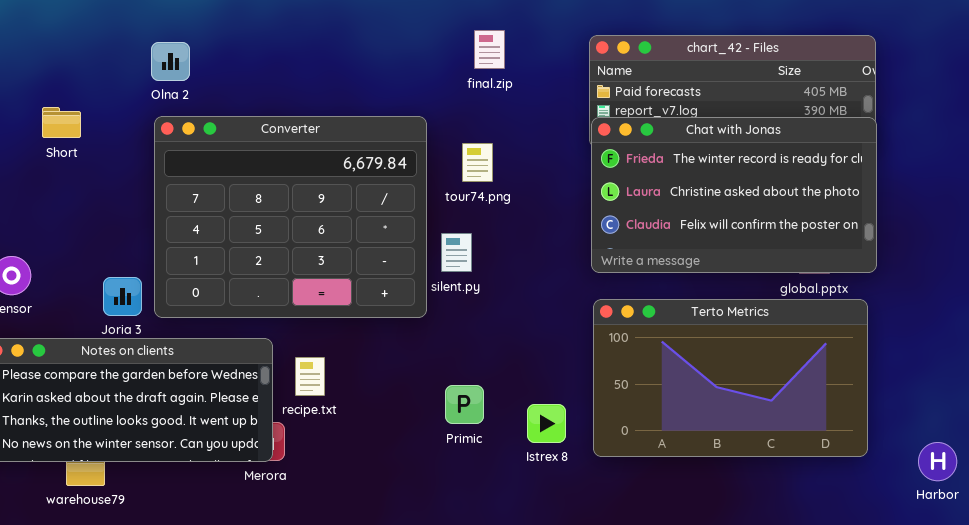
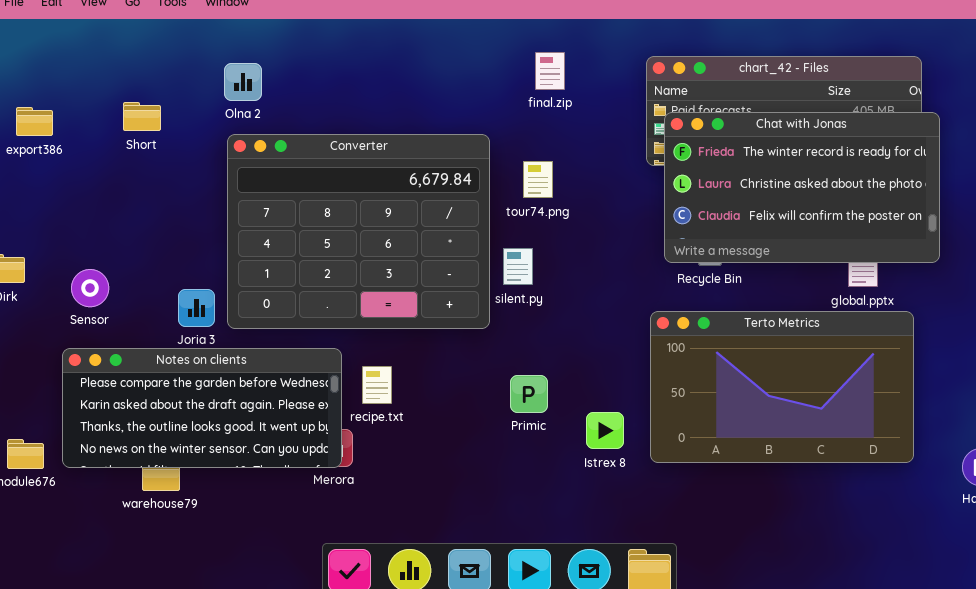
Short: [42,107,81,138] -> [123,102,161,131], moved
Chat with Jonas: [591,117,877,273] -> [664,112,940,263], moved
Primic: [445,385,484,424] -> [510,375,548,413], moved

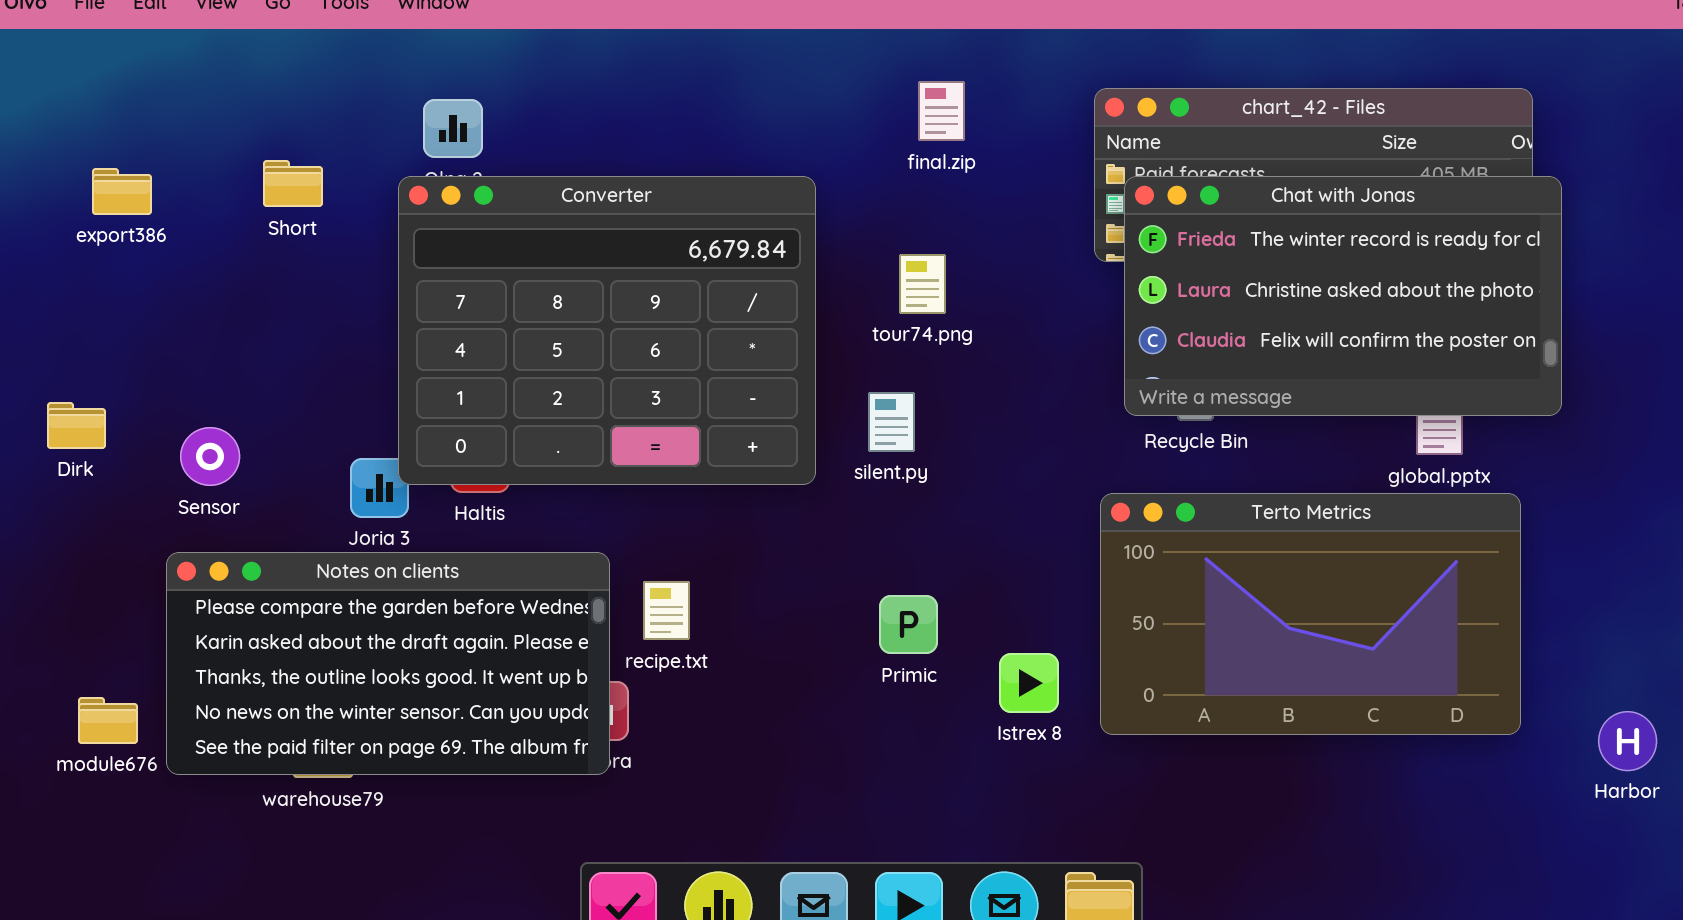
Converter: [227,134,490,329] -> [398,176,816,485], moved
Notes on clients: [62,348,342,468] -> [166,552,610,775], resized

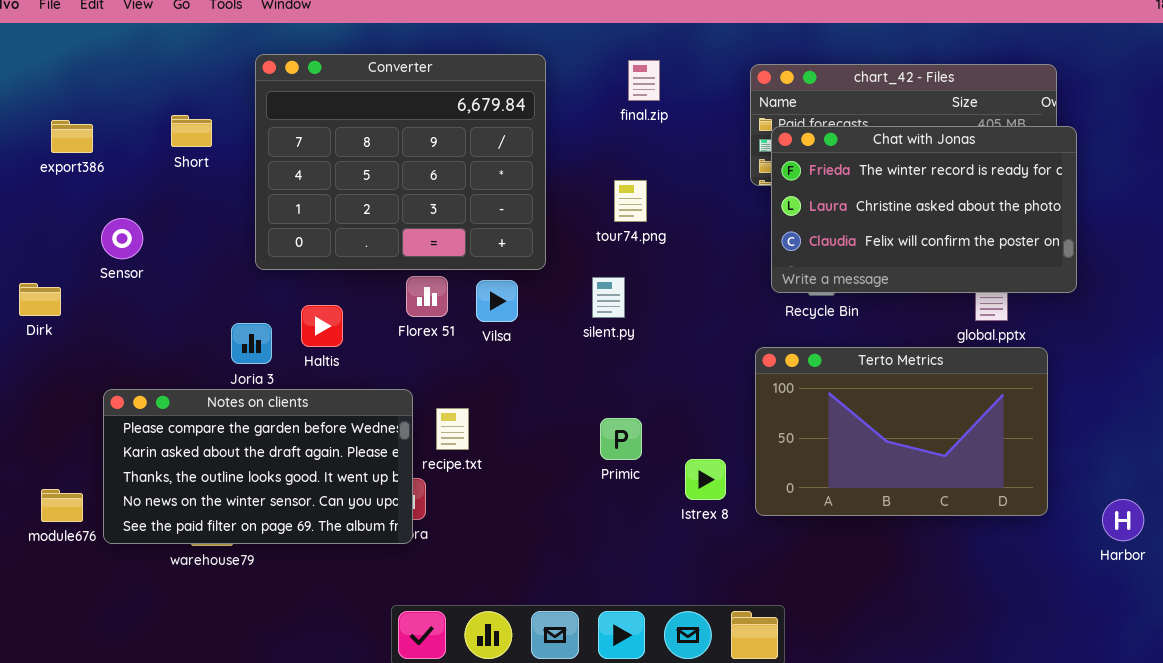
Converter: [398,176,816,485] -> [255,54,546,270], moved
Sensor: [180,427,240,486] -> [101,218,143,259], moved

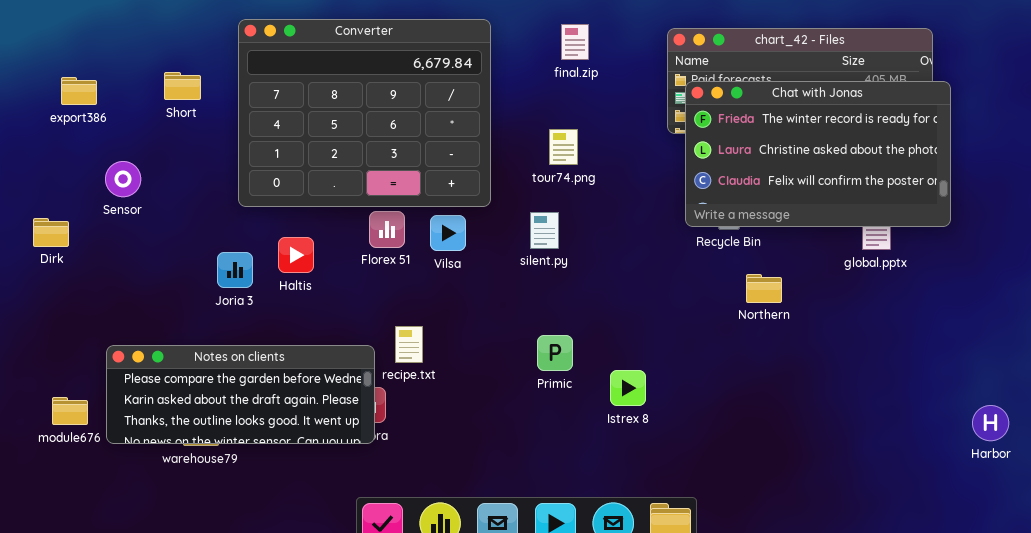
Terto Metrics: [755,347,1048,516] -> none, closed
Notes on clients: [103,389,413,544] -> [106,345,375,444], resized

